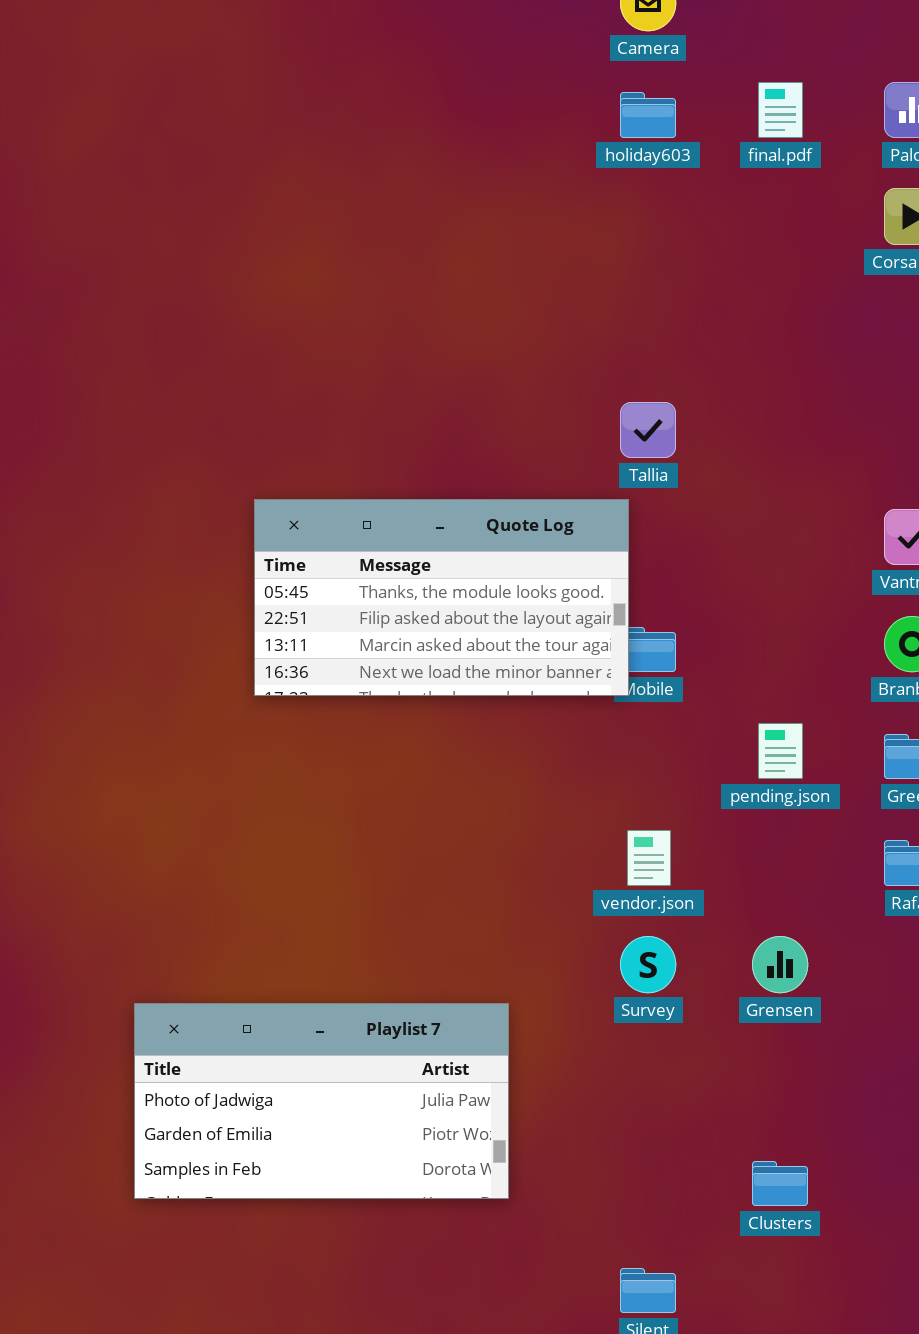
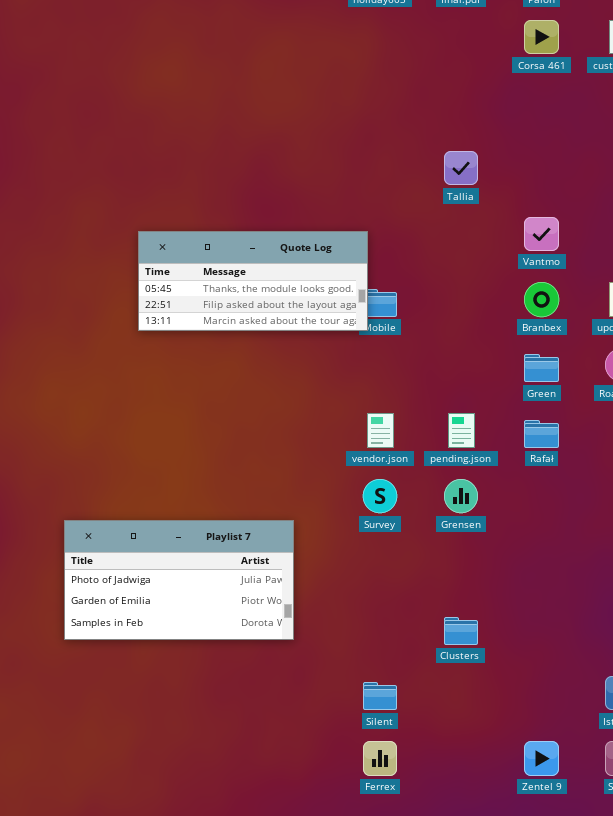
Tallia: [620,402,676,458] -> [444,151,478,185], moved
Quote Log: [254,499,629,696] -> [138,231,368,331], resized
pending.json: [758,723,803,779] -> [448,413,475,448], moved

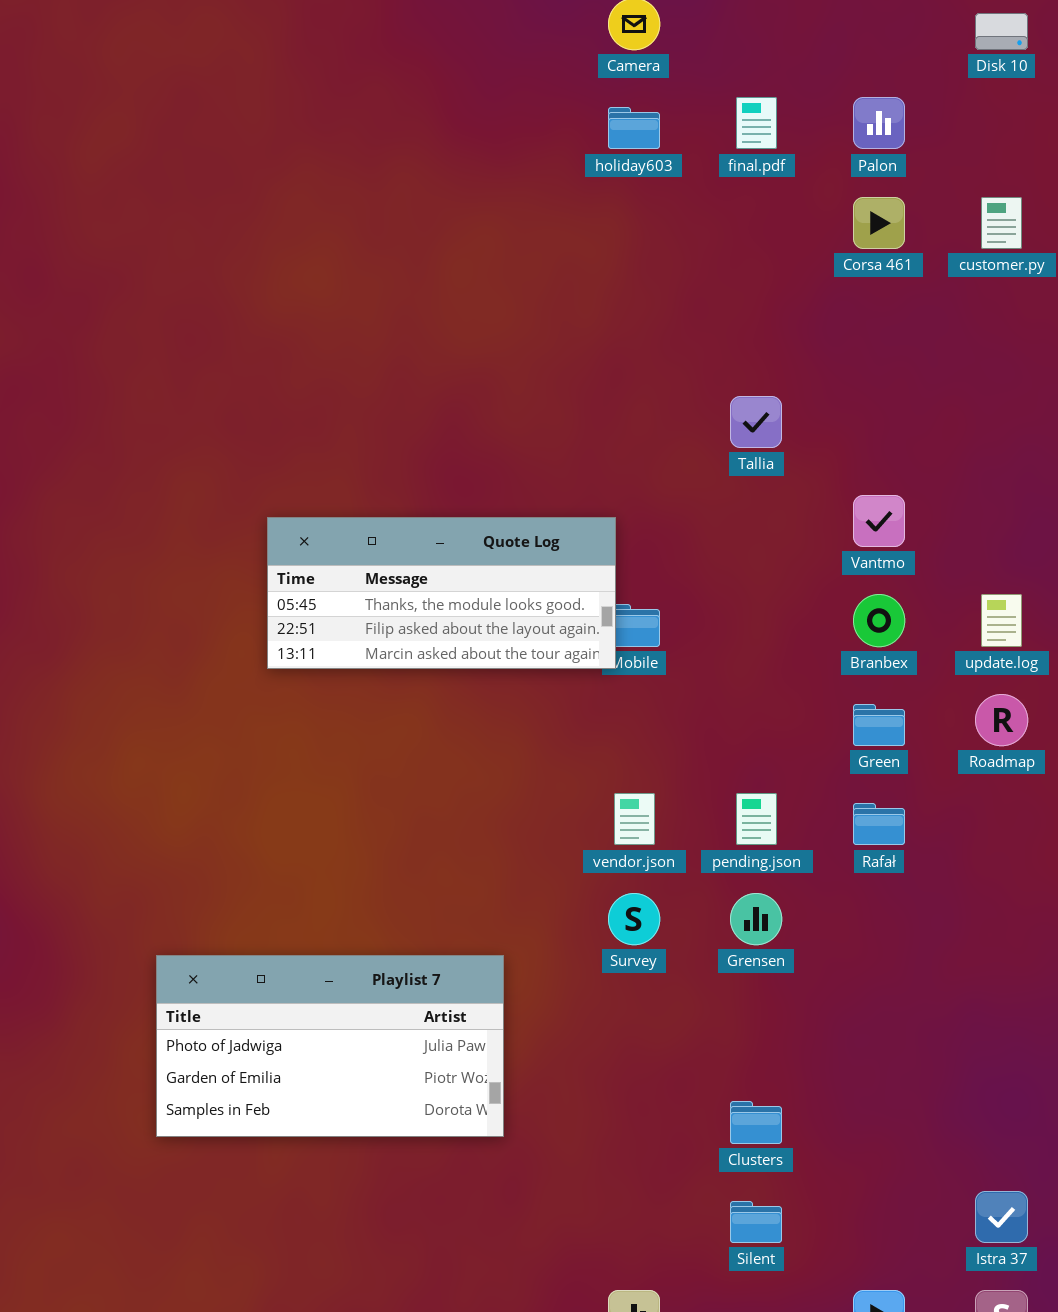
Silent: [363,682,397,710] -> [730,1201,782,1243], moved

